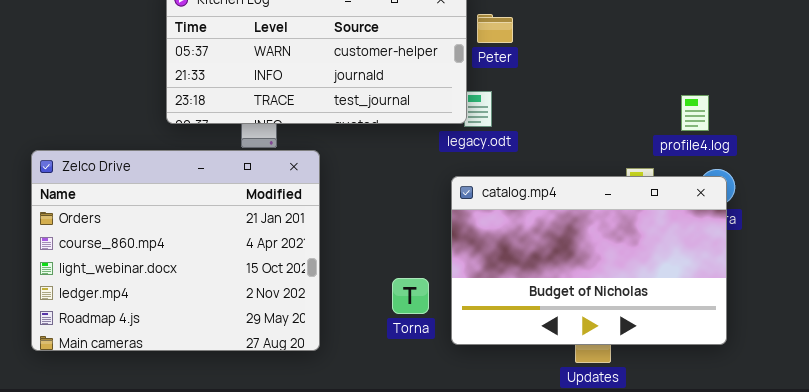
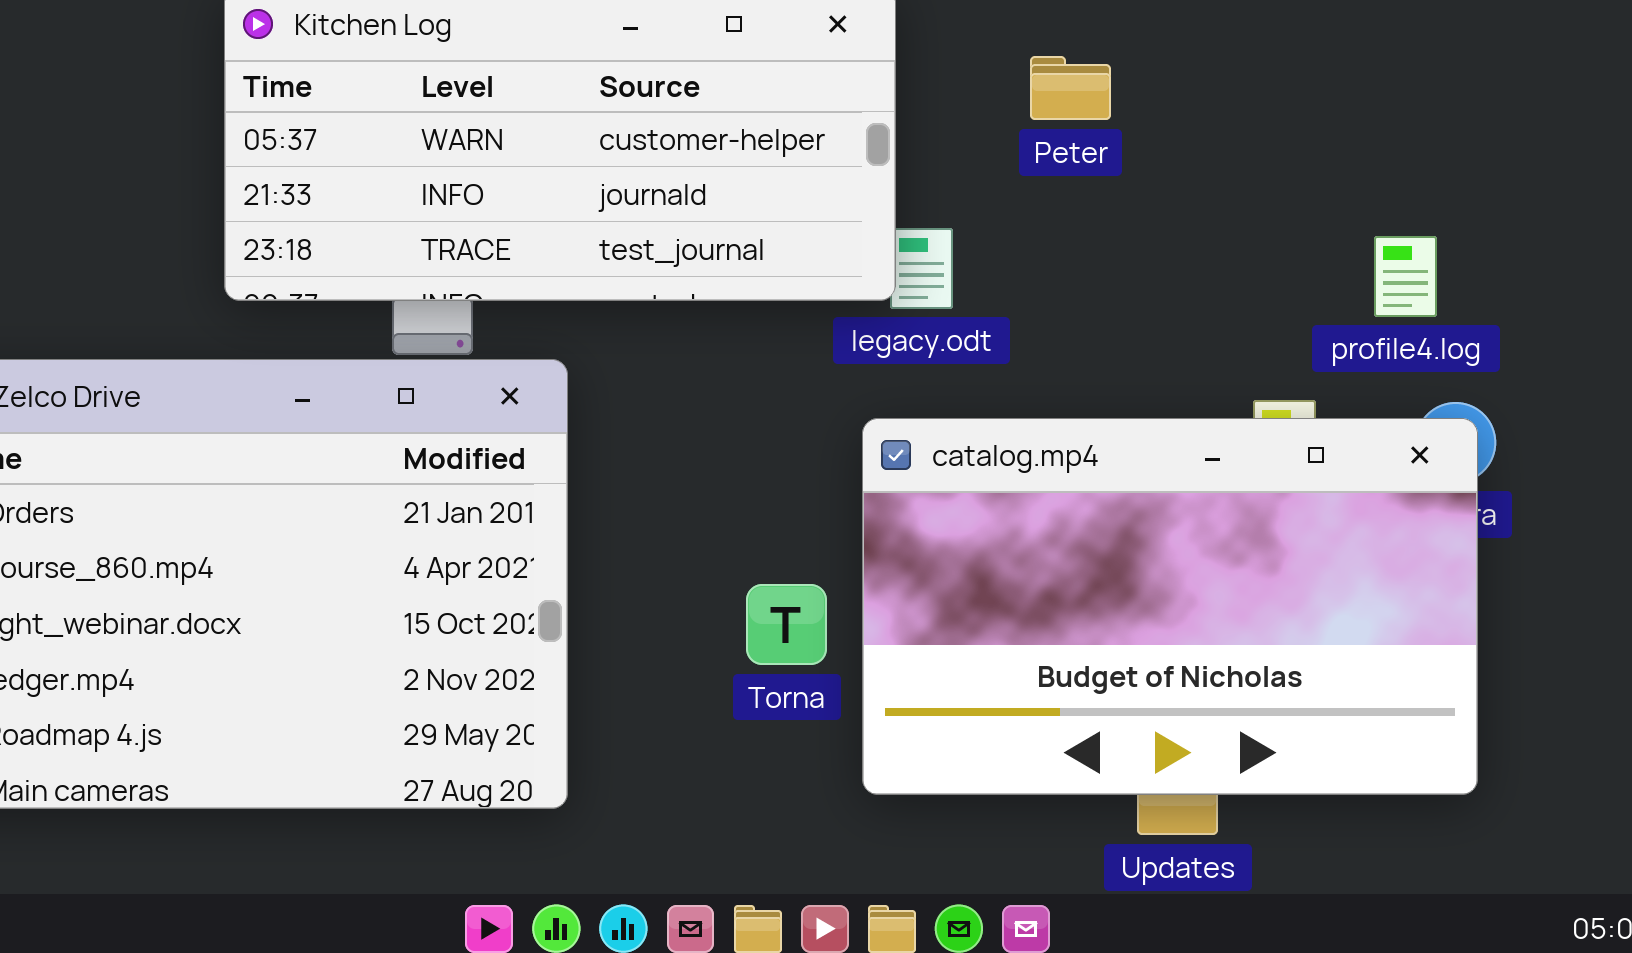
Peter: [477,14,513,43] -> [1030,56,1111,120], moved
Torna: [392,278,429,314] -> [746,584,827,665], moved

